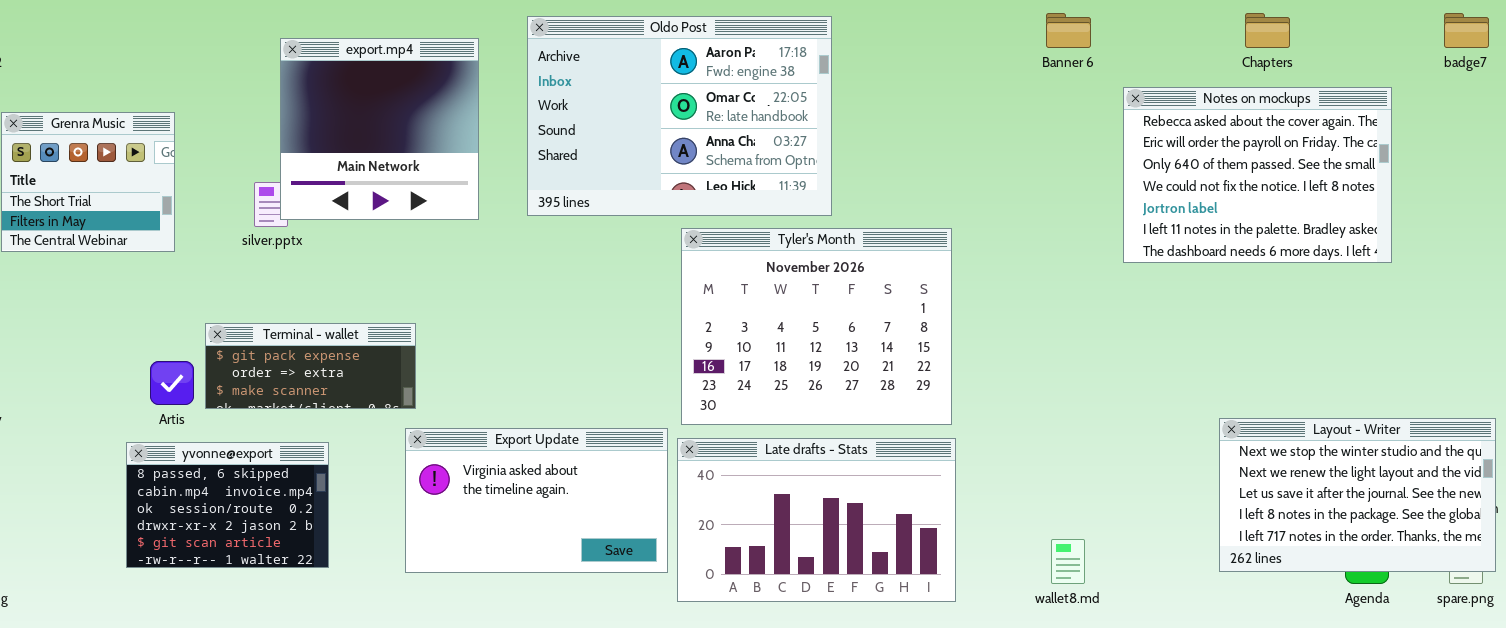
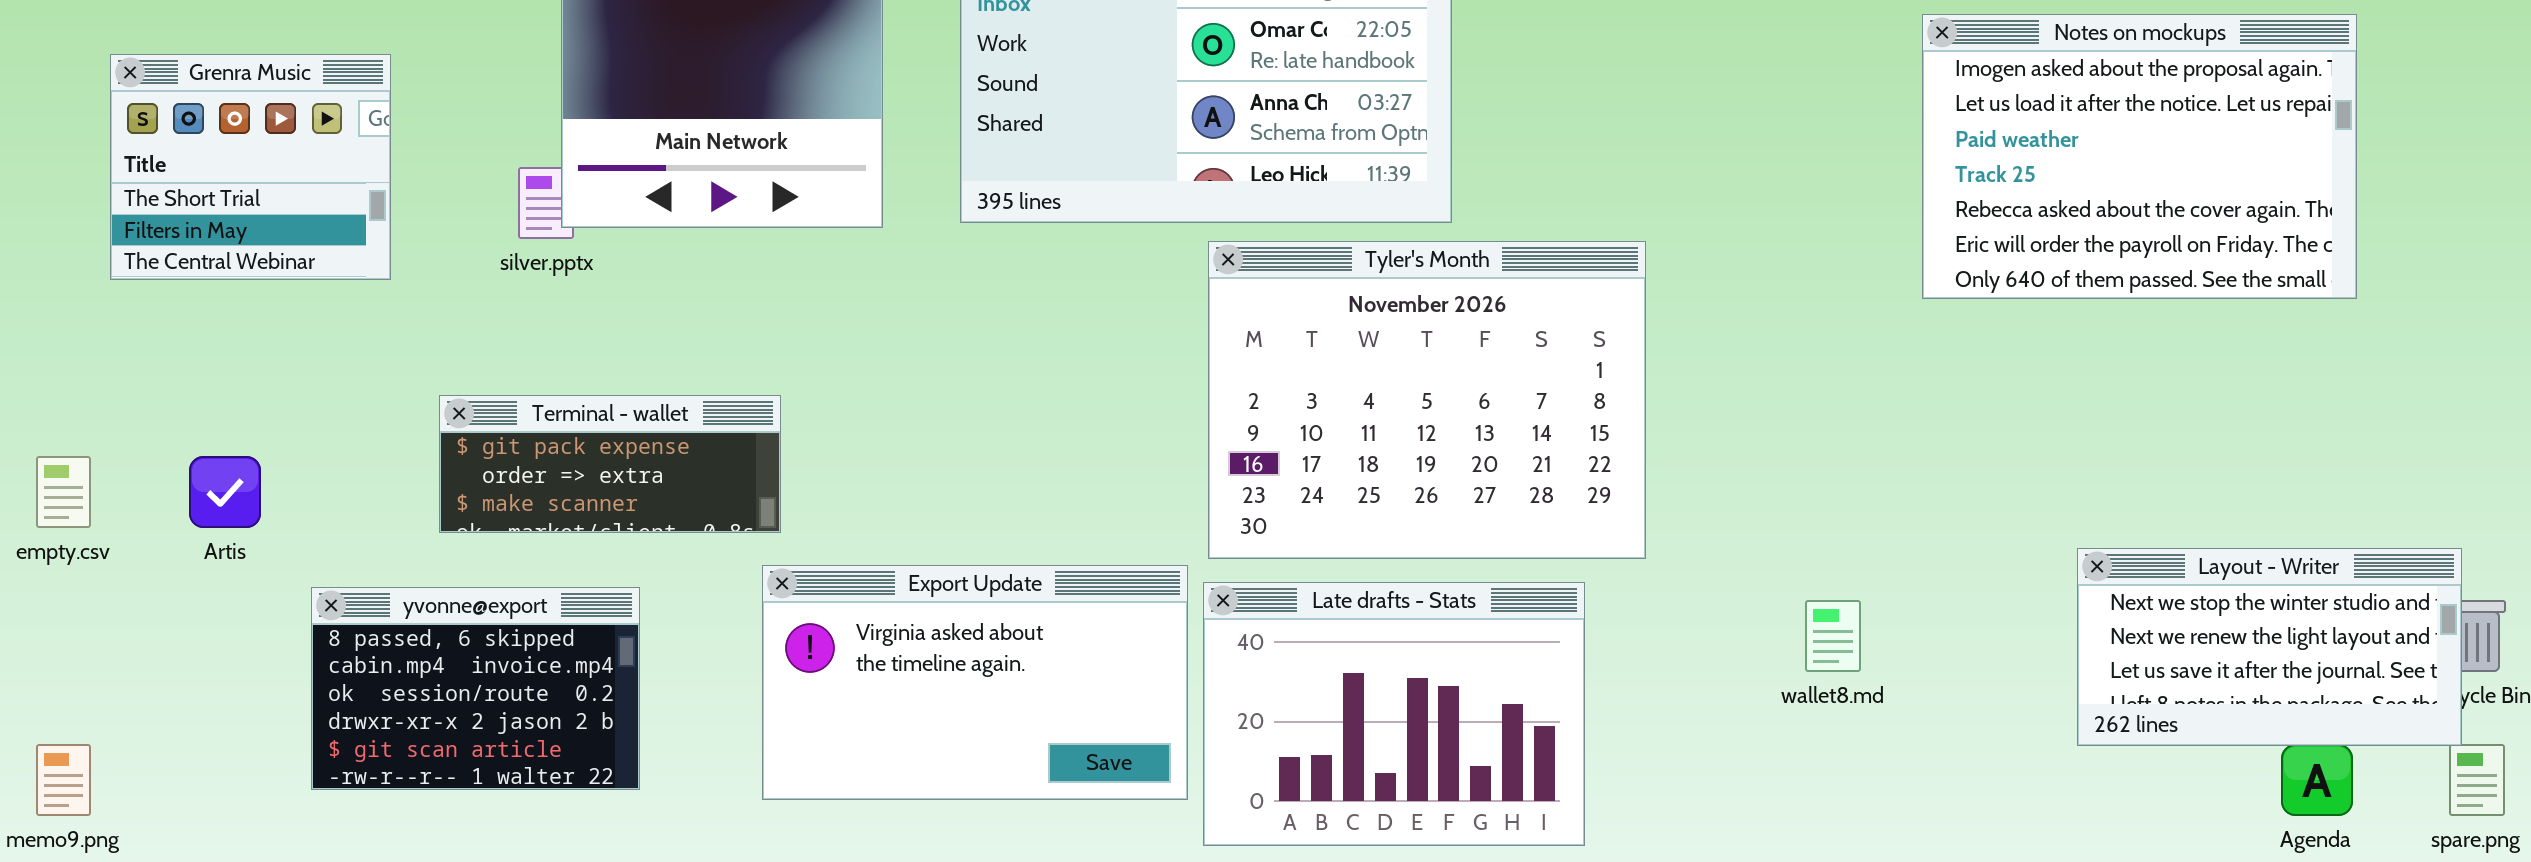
Notes on mockups: [1123,87,1392,263] -> [1922,14,2357,299], scrolled up 4 rows
Artis: [150,361,194,405] -> [189,456,261,528], moved
Layout - Writer: [1219,418,1496,572] -> [2077,548,2462,746], resized
Late drafts - Stats: [677,438,956,602] -> [1203,582,1585,846], resized
wallet8.md: [1051,539,1085,584] -> [1805,600,1861,672], moved

